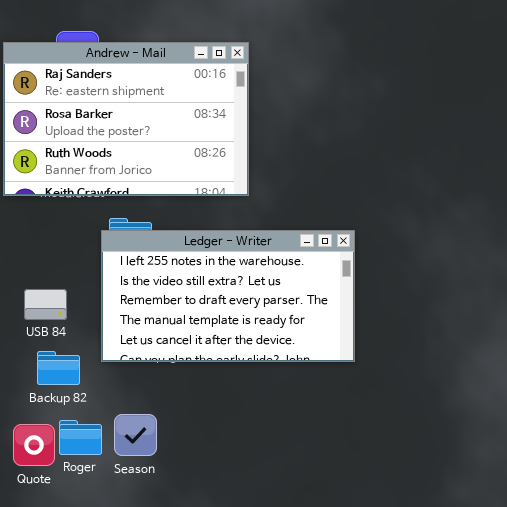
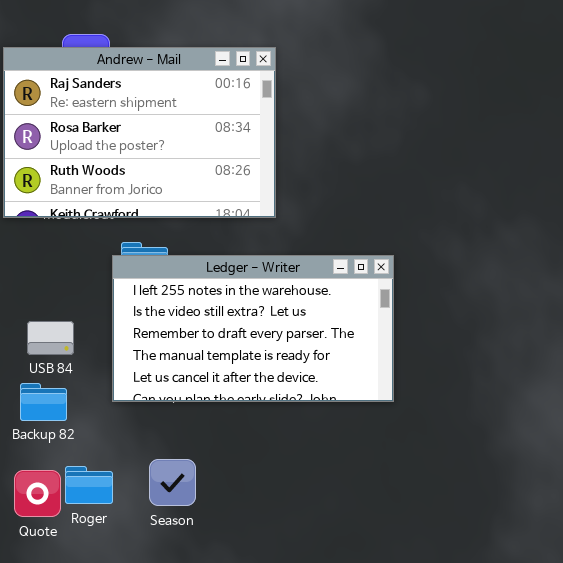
Backup 82: [37,351,80,385] -> [20,383,67,421], moved
Season: [114,414,157,456] -> [149,459,196,506], moved

